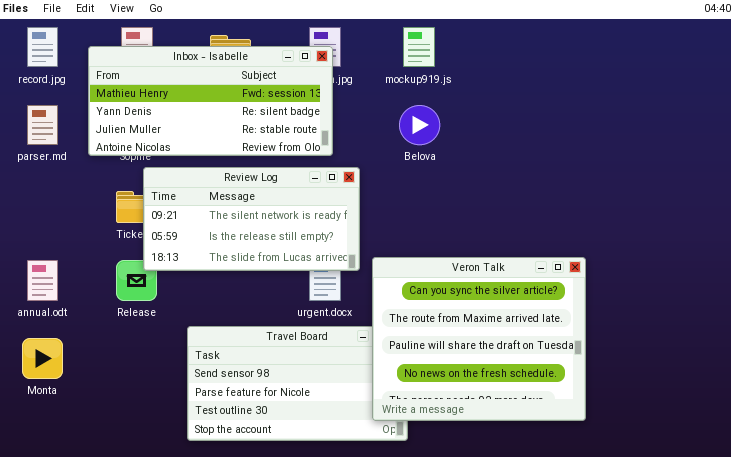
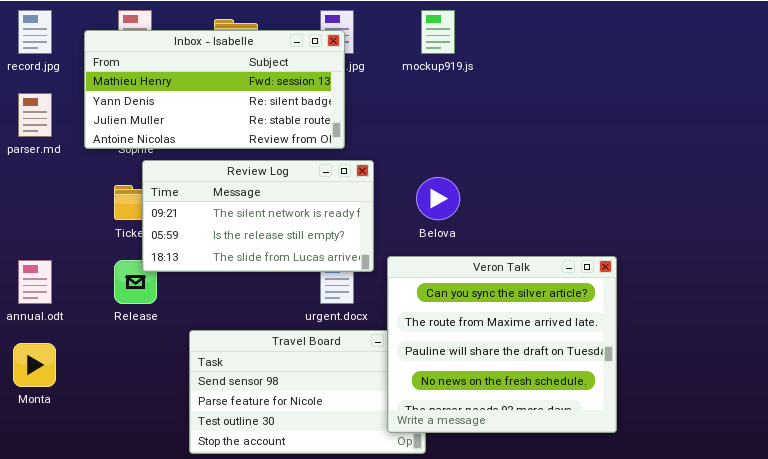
Belova: [399,105,440,145] -> [416,177,460,220], moved

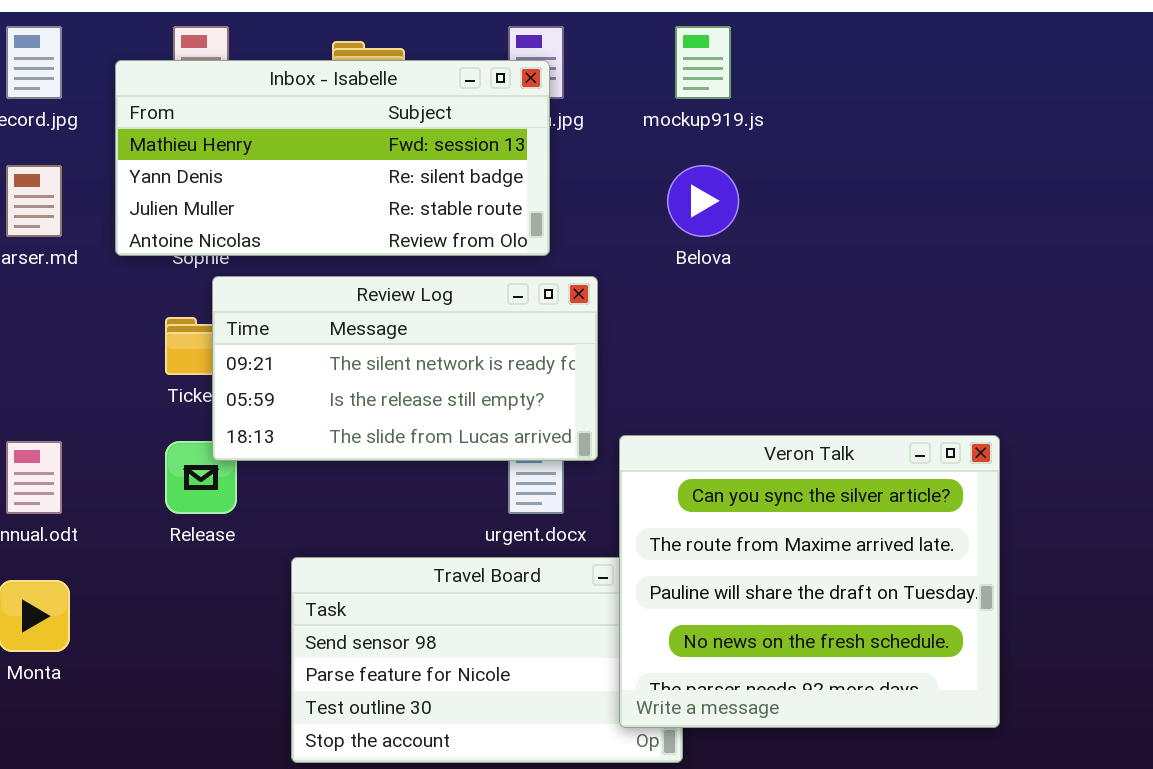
Belova: [416,177,460,220] -> [667,165,739,237], moved

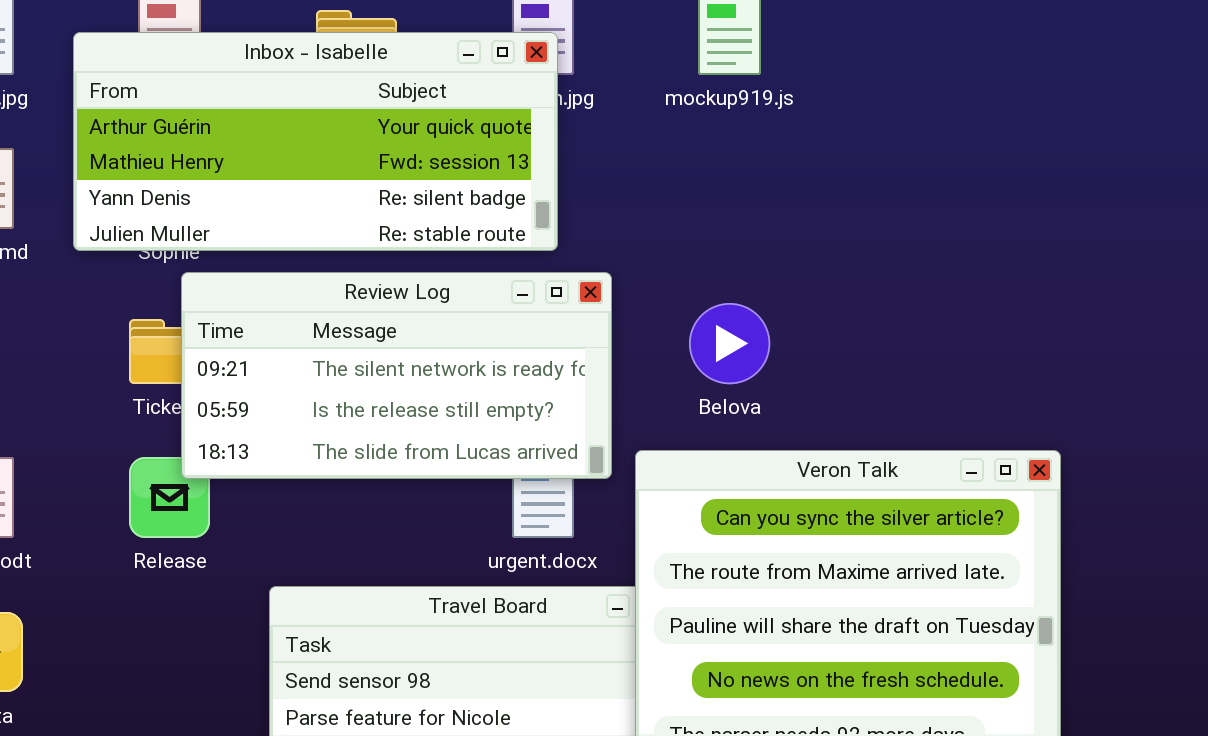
Inbox - Isabelle: [115,60,550,256] -> [73,32,558,251], scrolled up 1 row
Belova: [667,165,739,237] -> [689,303,770,384], moved

